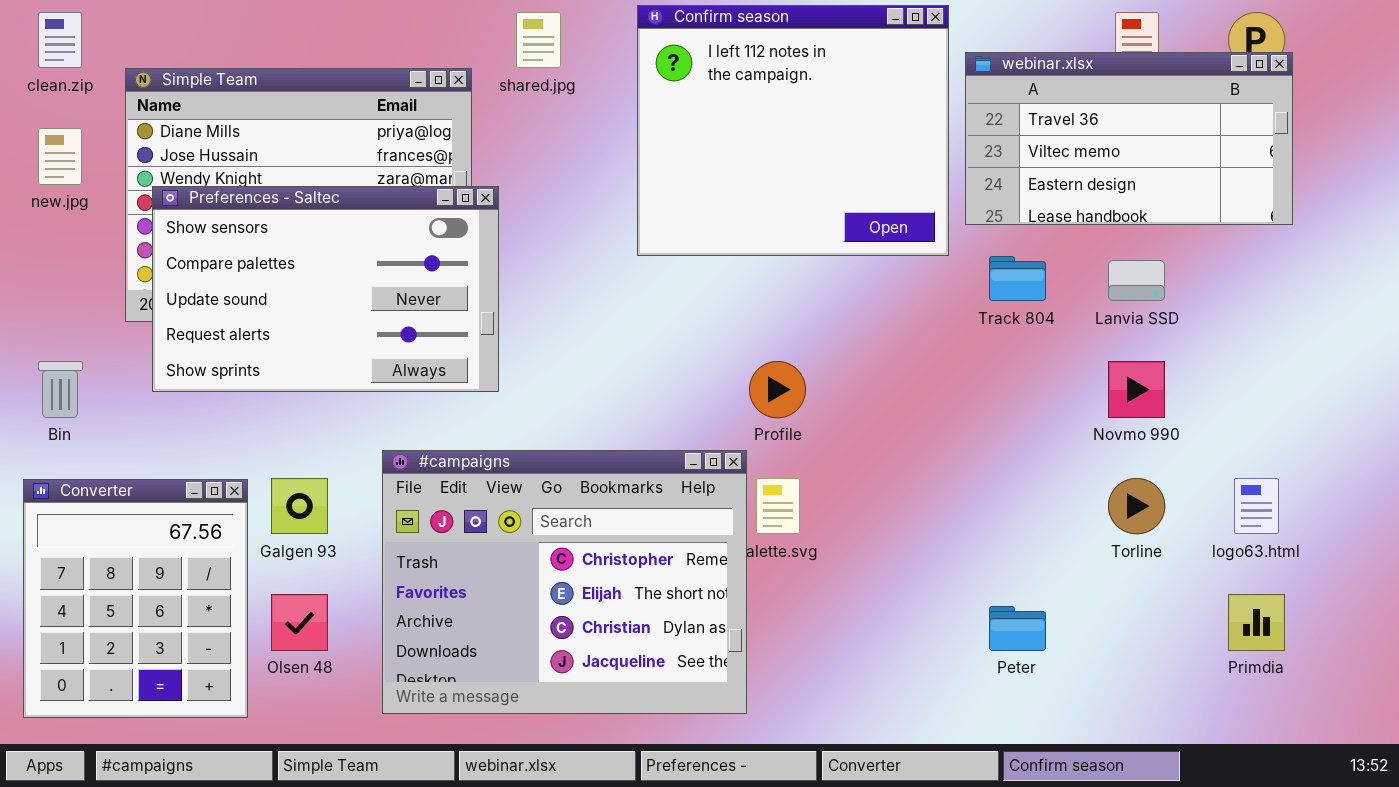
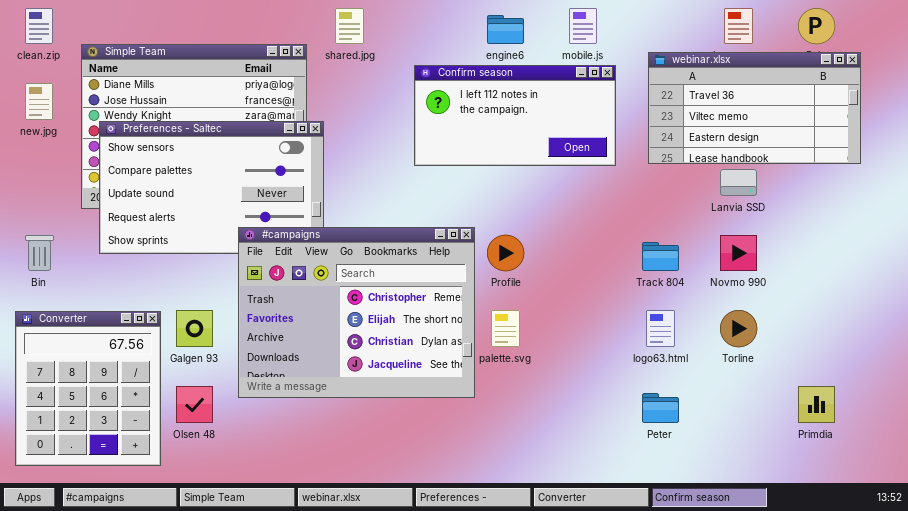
Confirm season: [637,5,949,256] -> [414,65,616,166], resized
webinar.xlsx: [965,52,1293,225] -> [648,52,861,164], moved
Track 804: [989,256,1046,301] -> [642,242,679,271], moved
#campaigns: [382,450,747,714] -> [238,227,475,398], moved
logo63.html: [1234,478,1279,534] -> [646,310,675,347], moved

